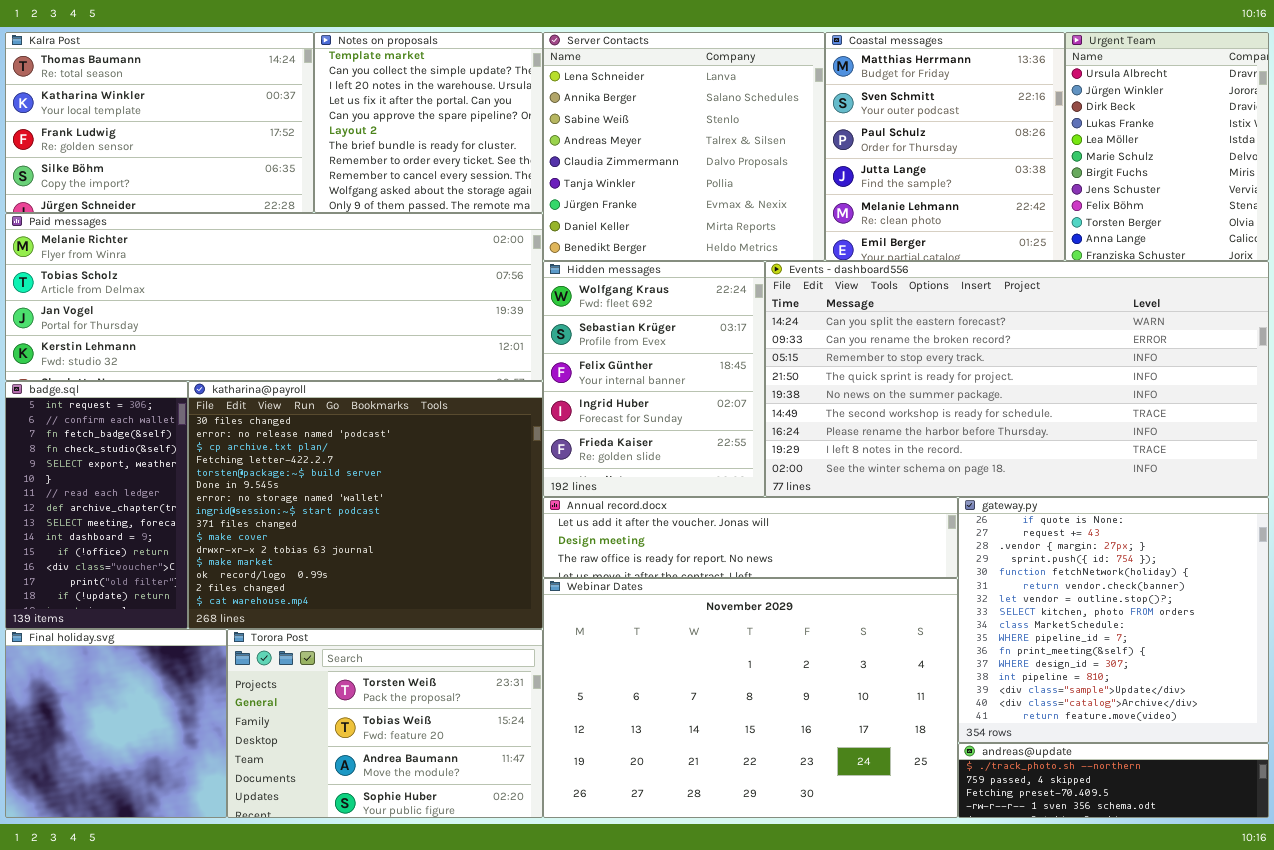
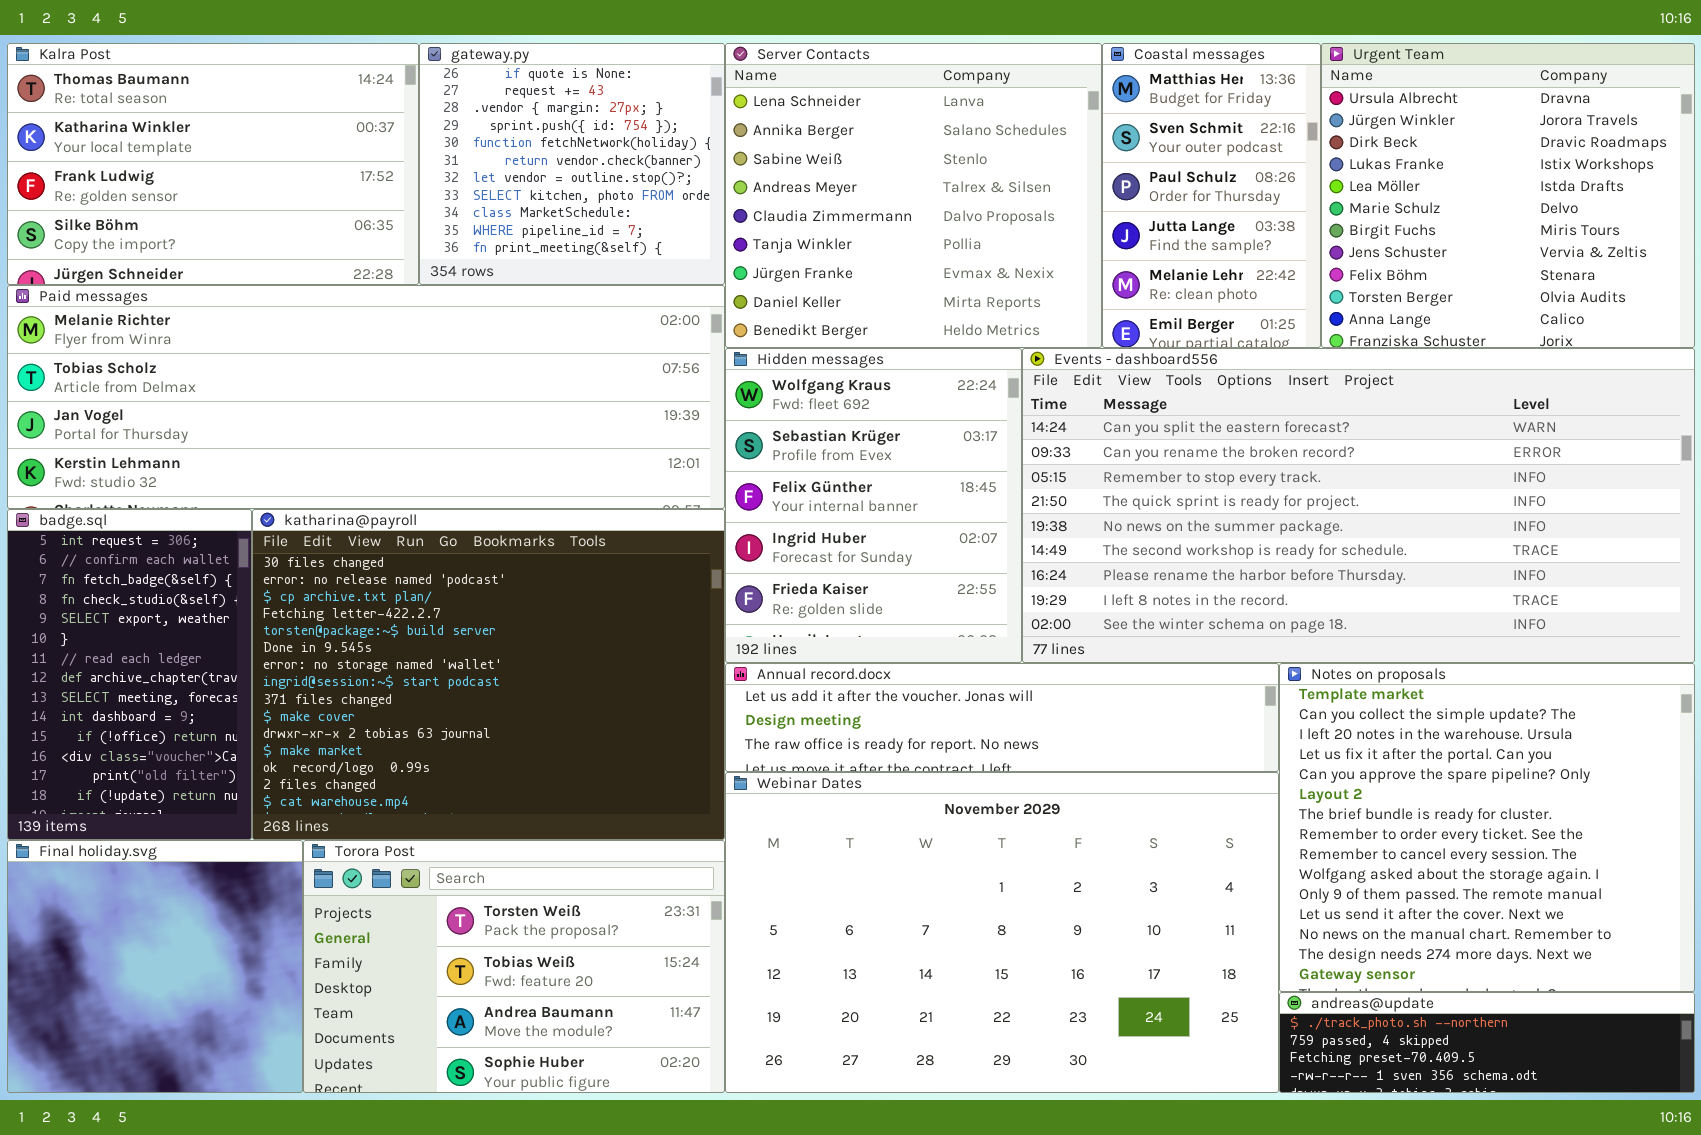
Notes on proposals: [314,32,543,213] -> [1279,663,1695,992], moved, resized
Coastal messages: [825,32,1065,261] -> [1102,43,1321,348], resized
Urgent Team: [1065,32,1269,261] -> [1321,43,1695,348], resized
gateway.py: [958,497,1269,743] -> [419,43,725,285], moved, resized

